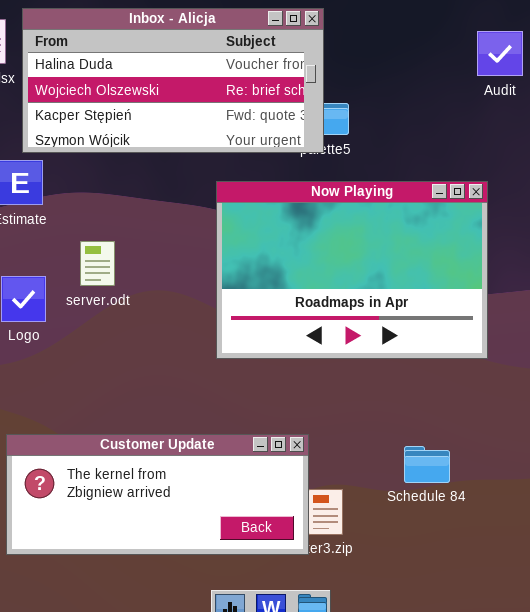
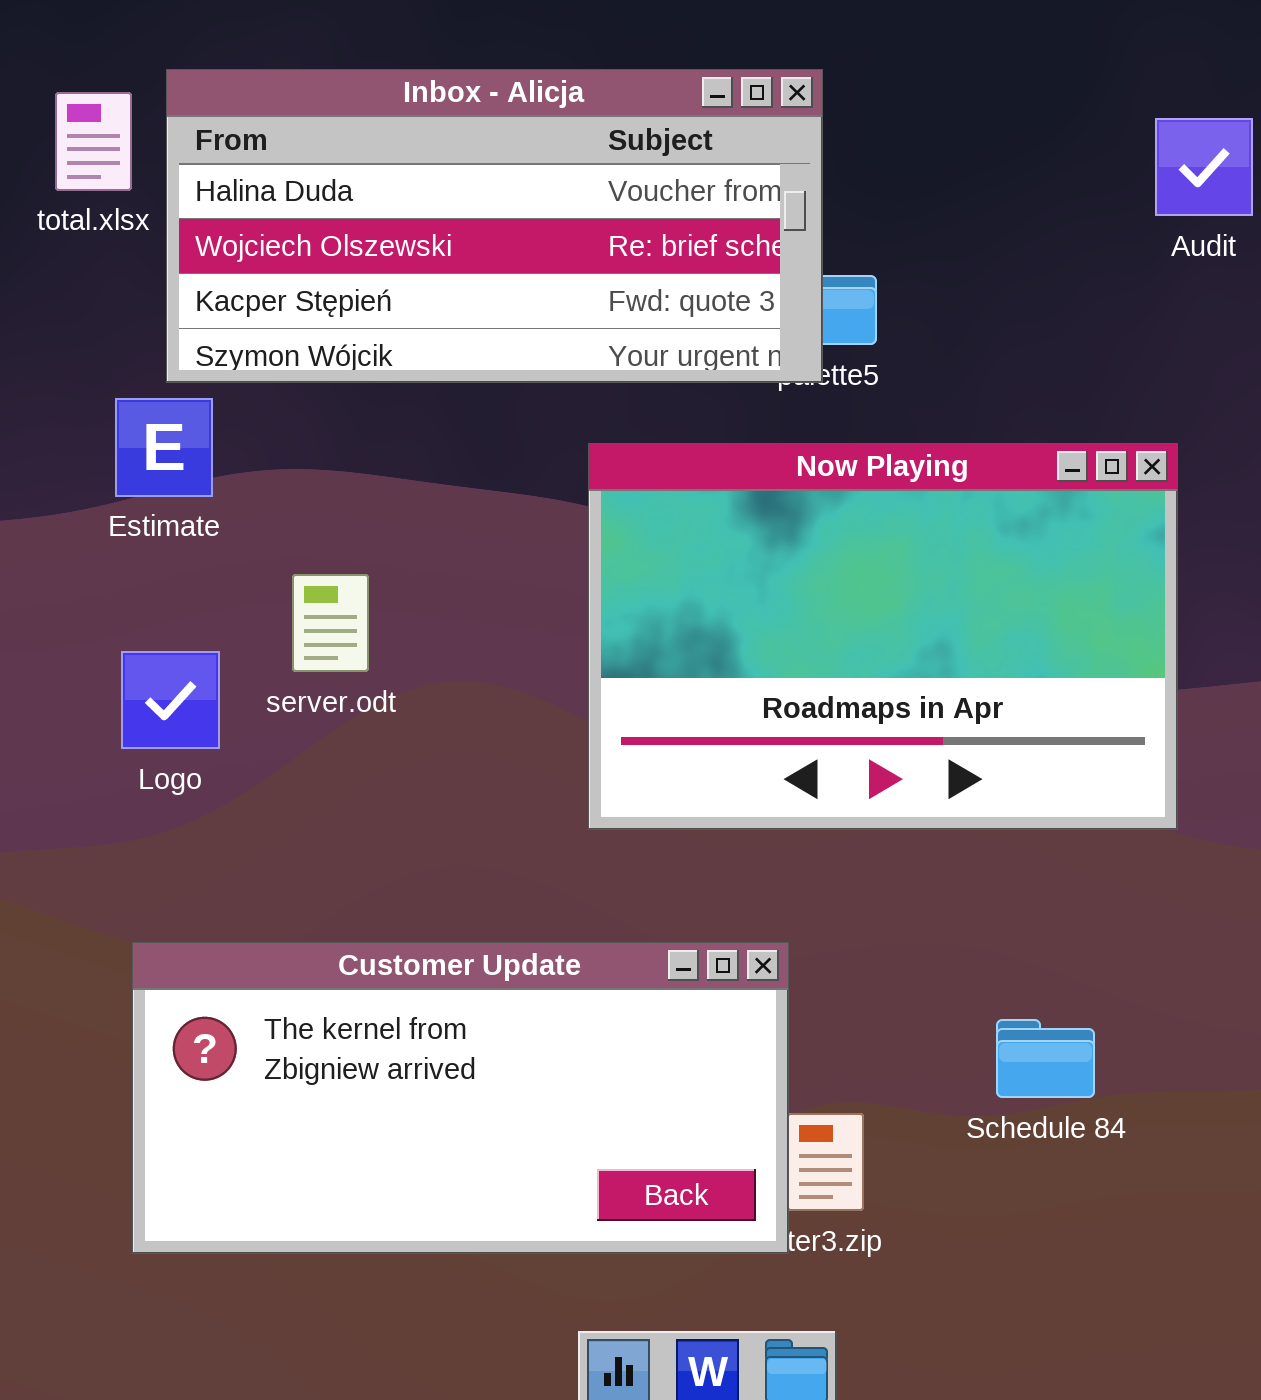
Customer Update: [6,434,309,555] -> [132,942,789,1254], resized

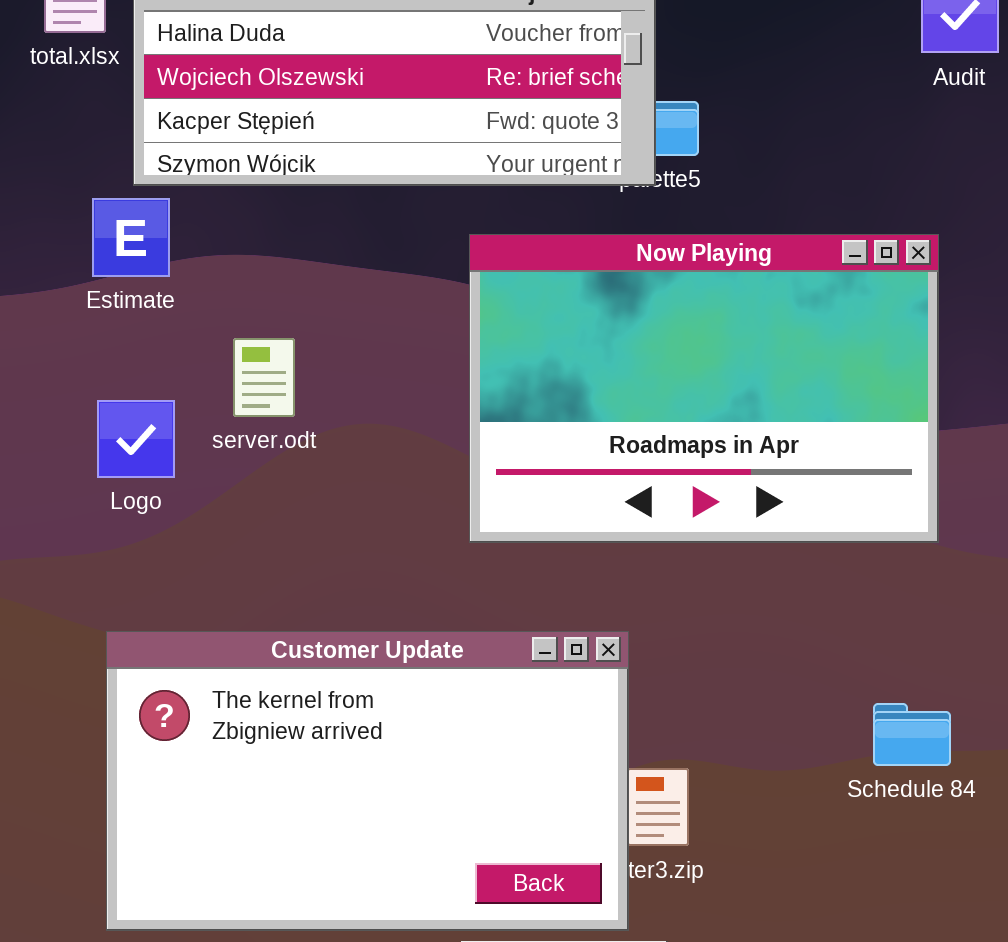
Customer Update: [132,942,789,1254] -> [106,631,629,931], resized
Schedule 84: [996,1019,1095,1098] -> [873,703,951,766], moved

